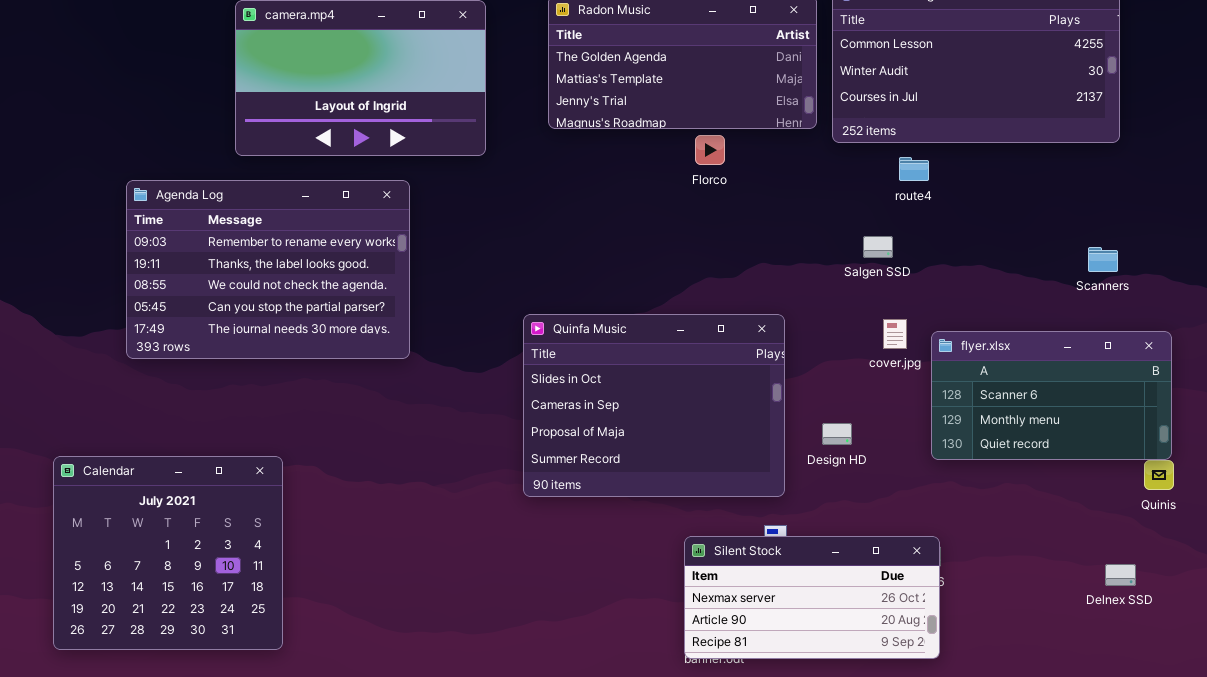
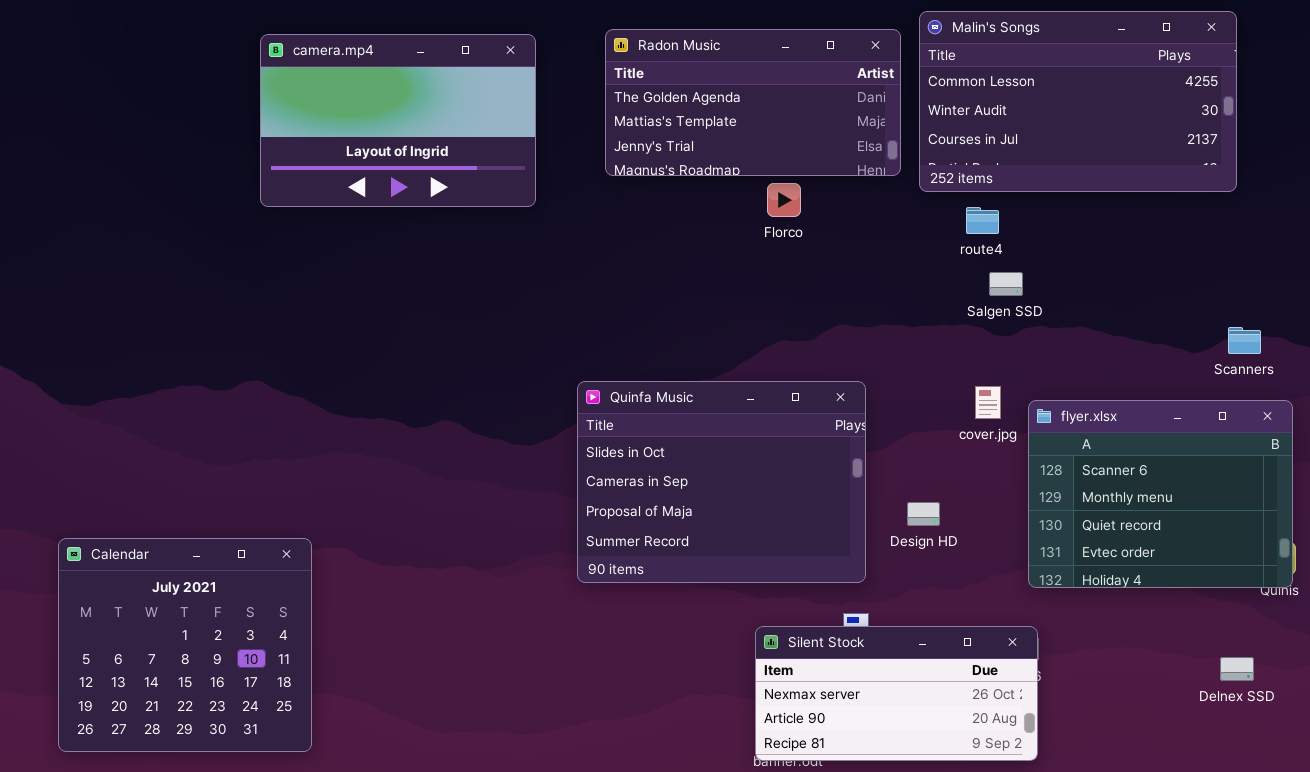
route4: [899,157,929,181] -> [966,207,999,234], moved
Agenda Log: [126,180,410,359] -> none, closed
Salgen SSD: [863,236,893,258] -> [989,272,1023,296], moved
Scanners: [1088,247,1118,272] -> [1228,327,1261,354], moved
flyer.xlsx: [931,331,1172,460] -> [1028,400,1293,588], resized

